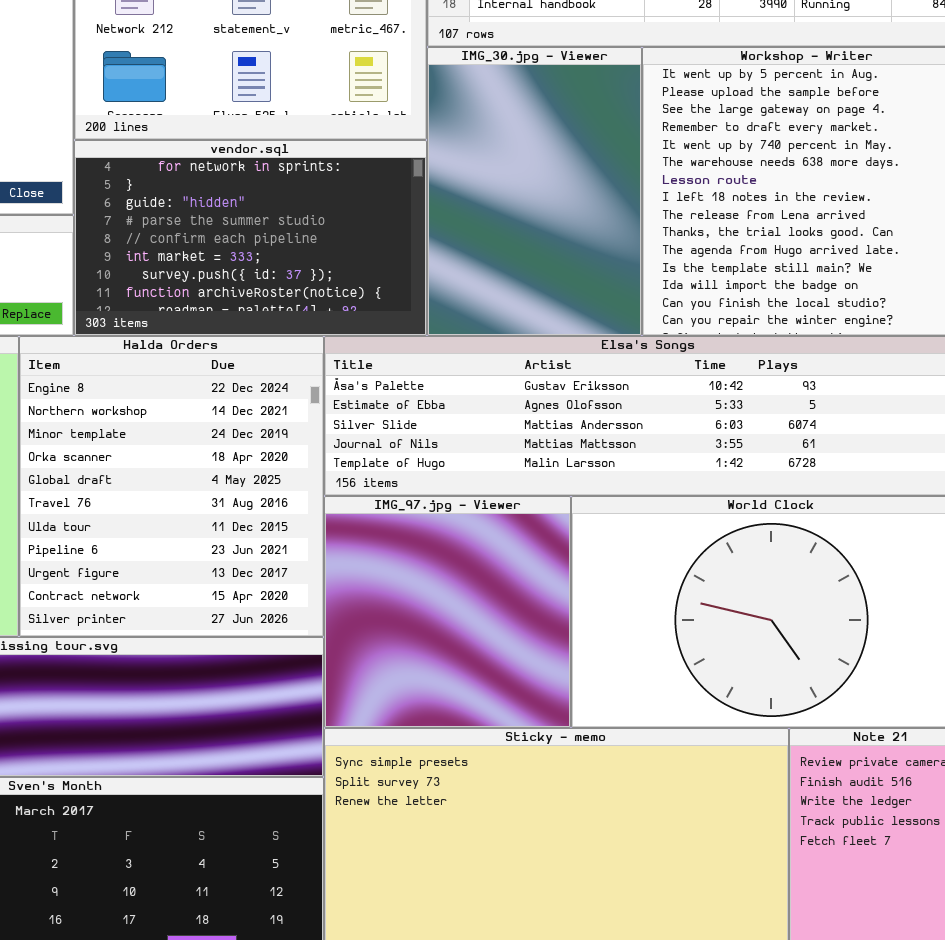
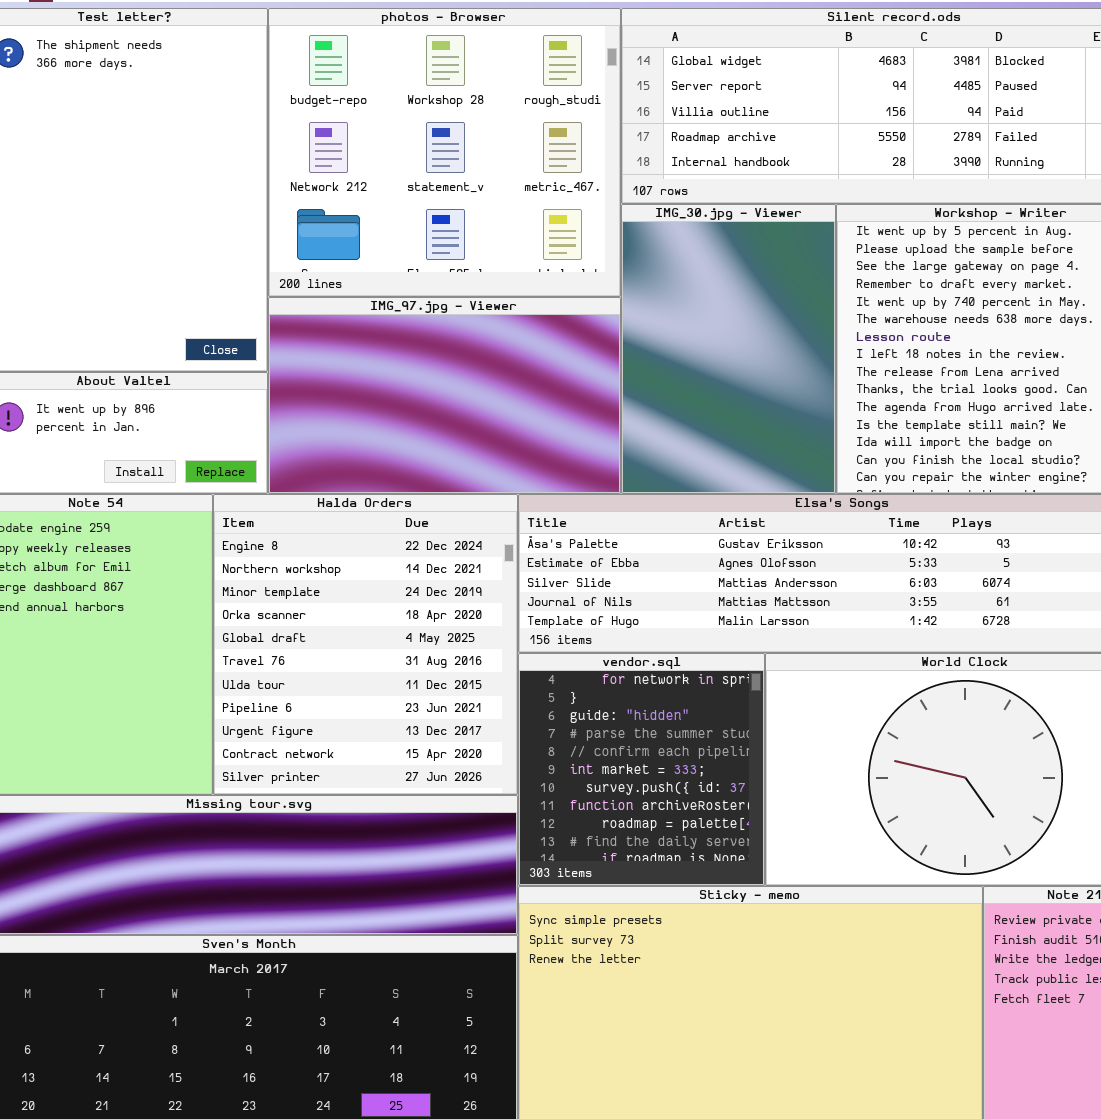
vendor.sql: [74,140,427,336] -> [518,653,765,886], moved, resized
IMG_97.jpg - Viewer: [324,496,571,728] -> [268,297,621,494], moved, resized

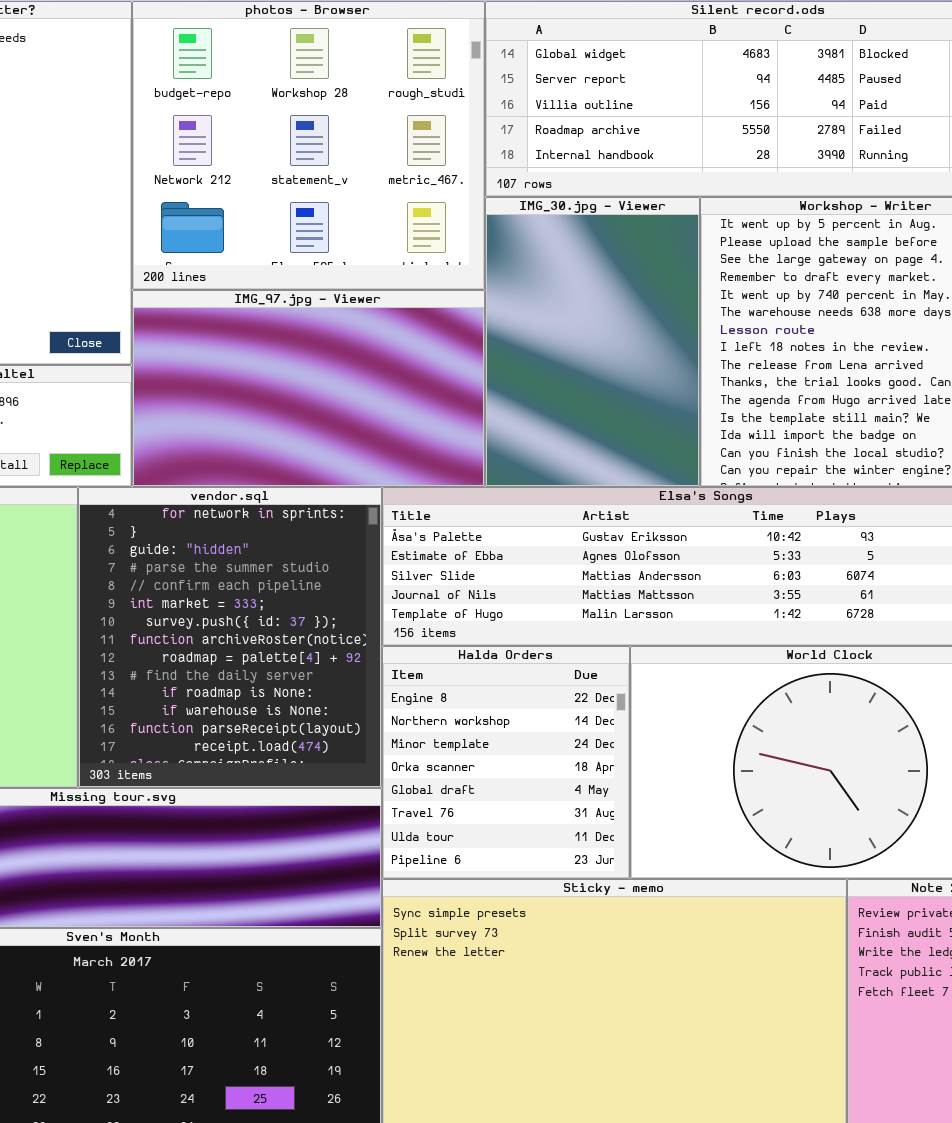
Halda Orders: [213,494,518,795] -> [382,646,630,879], moved, resized
vendor.sql: [518,653,765,886] -> [78,487,382,788], moved, resized

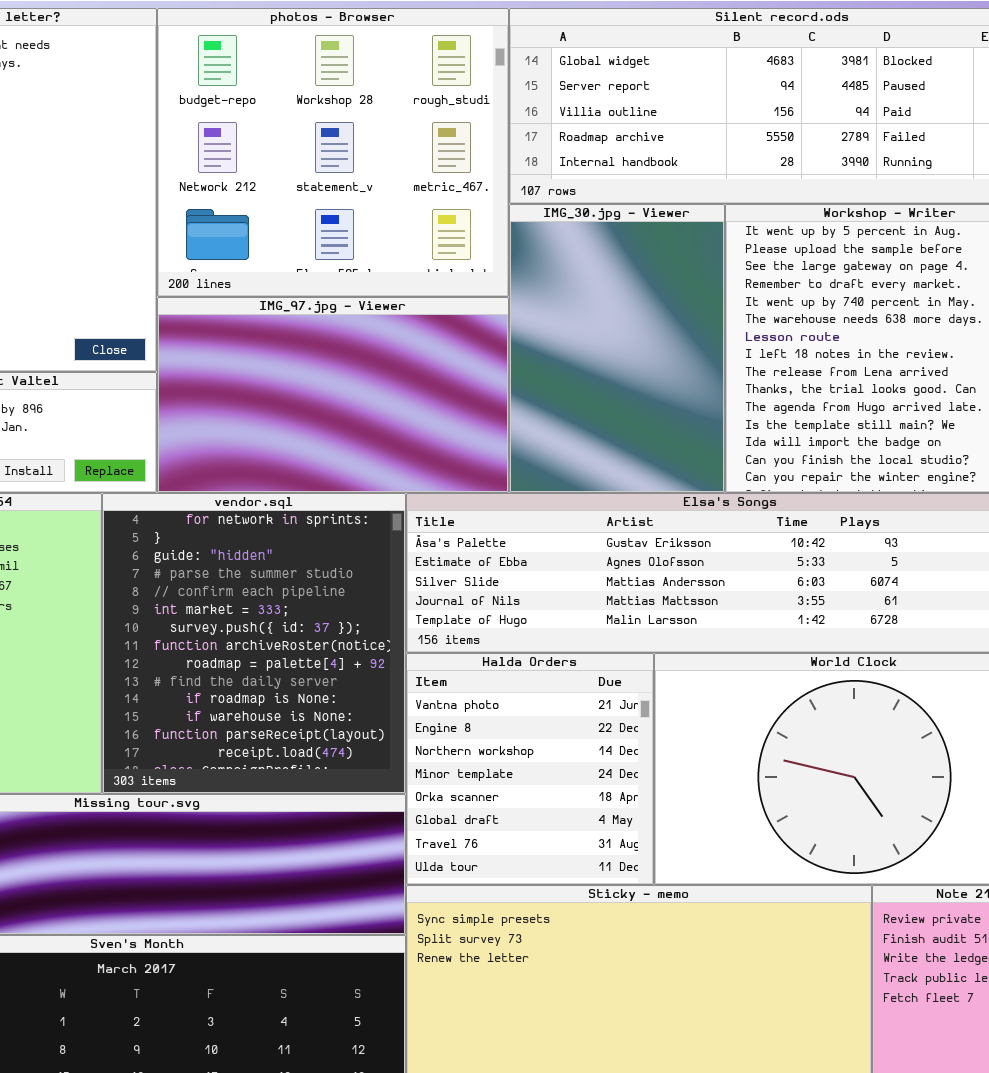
Halda Orders: [382,646,630,879] -> [406,653,654,885], scrolled up 1 row

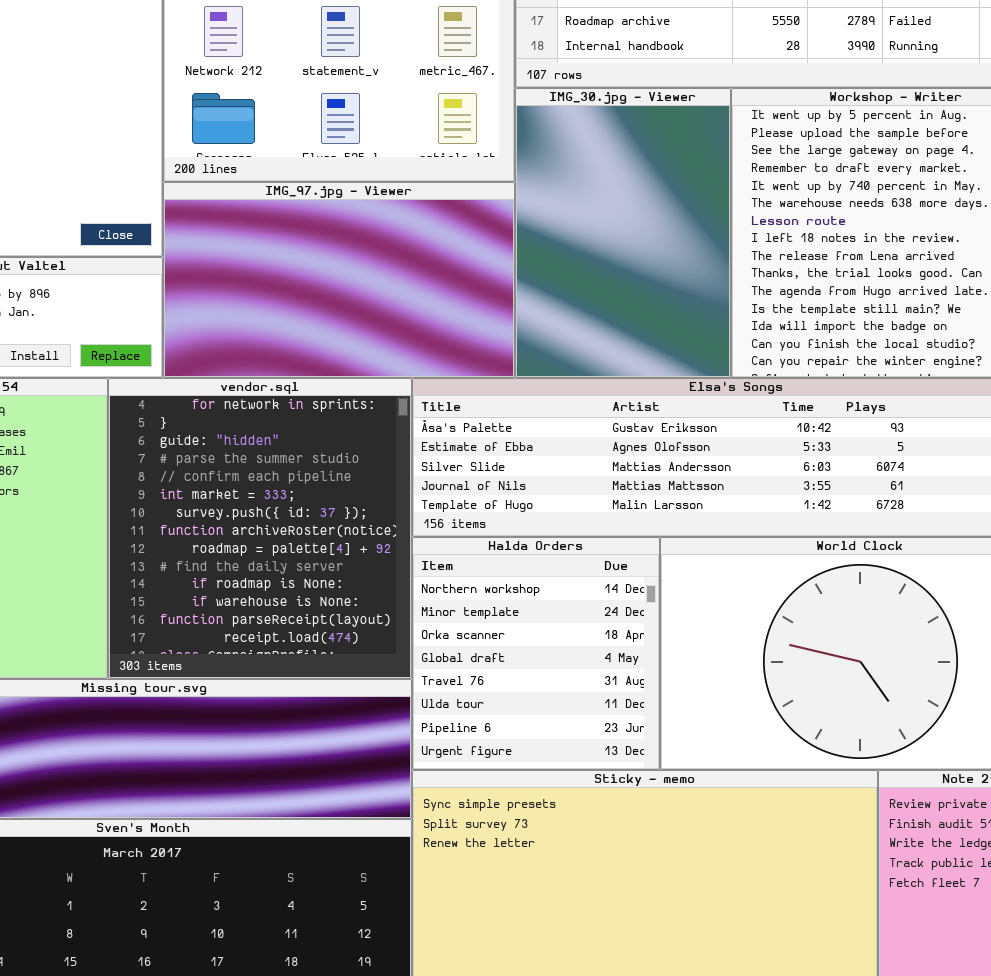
Halda Orders: [406,653,654,885] -> [412,537,660,770], scrolled down 2 rows

